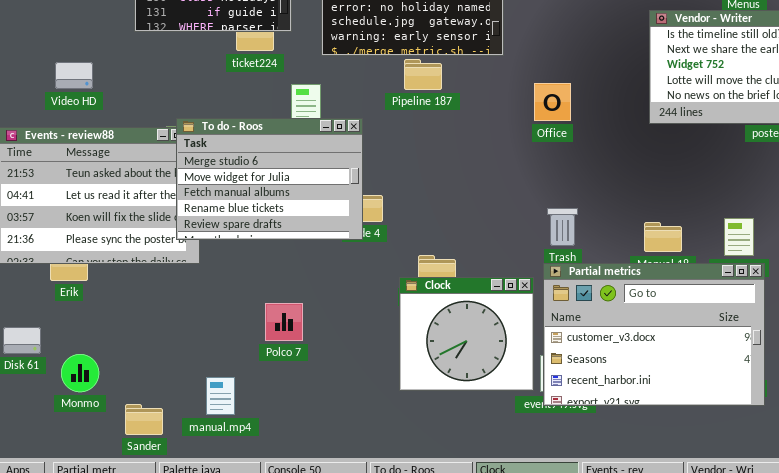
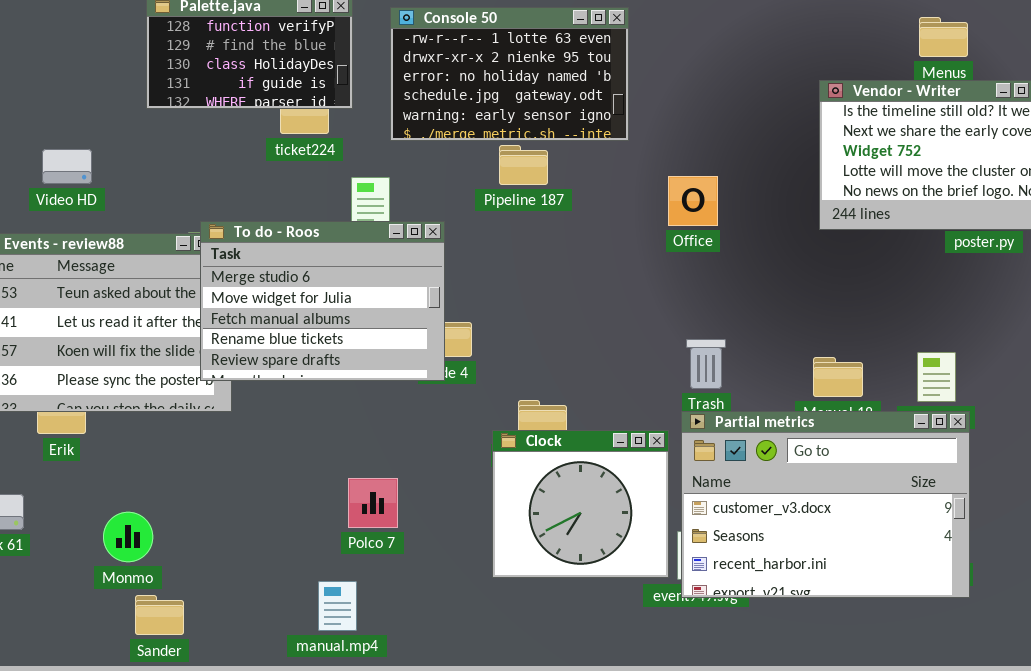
Polco 7: [265,303,303,341] -> [348,478,398,528], moved
Monmo: [61,354,99,392] -> [103,512,153,562], moved
manual.mp4: [206,377,235,415] -> [318,581,357,631], moved

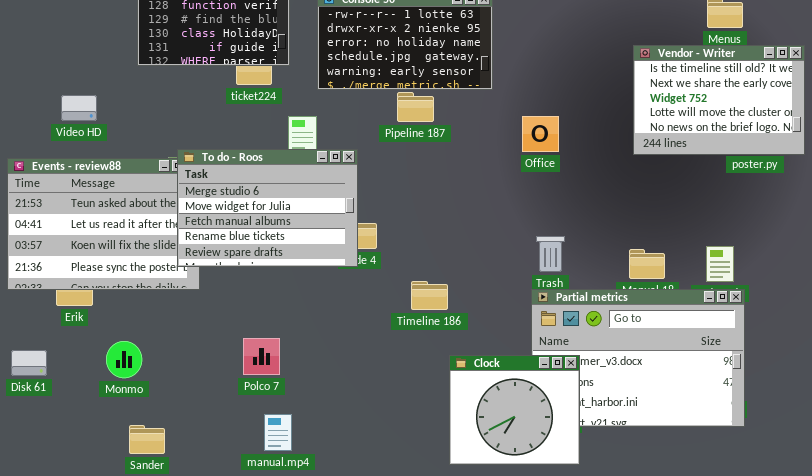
Clock: [492,430,669,578] -> [449,355,580,465], moved
Polco 7: [348,478,398,528] -> [243,338,280,375], moved
Monmo: [103,512,153,562] -> [106,341,142,378], moved

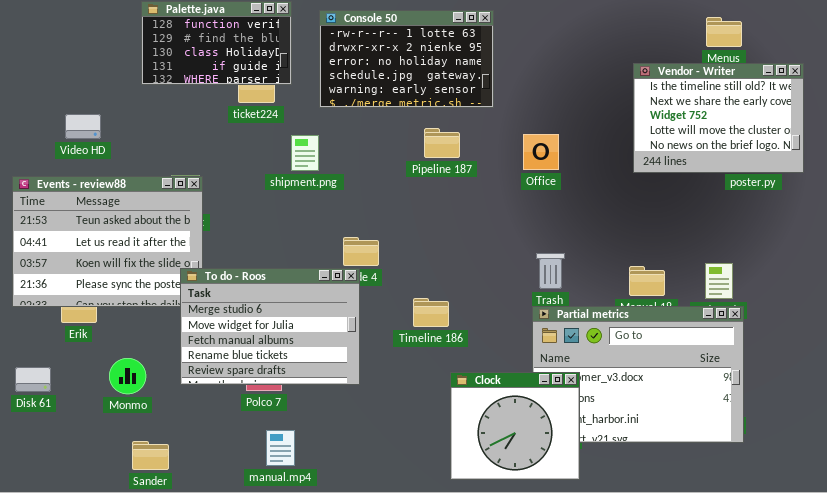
Pipeline 187: [397,92,434,122] -> [424,128,460,158], moved
To do - Roos: [177,149,358,267] -> [180,268,360,385], moved

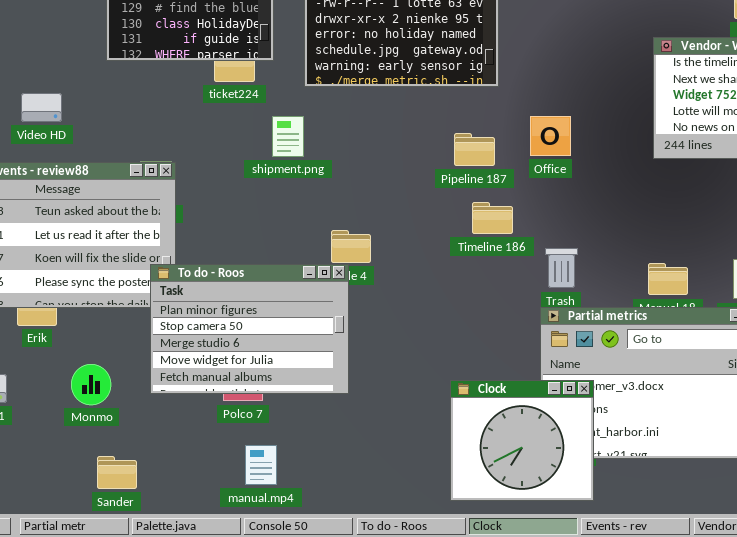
Pipeline 187: [424,128,460,158] -> [454,133,495,166], moved
To do - Roos: [180,268,360,385] -> [150,264,349,394], scrolled up 2 rows
Timeline 186: [413,298,449,327] -> [472,202,513,234], moved

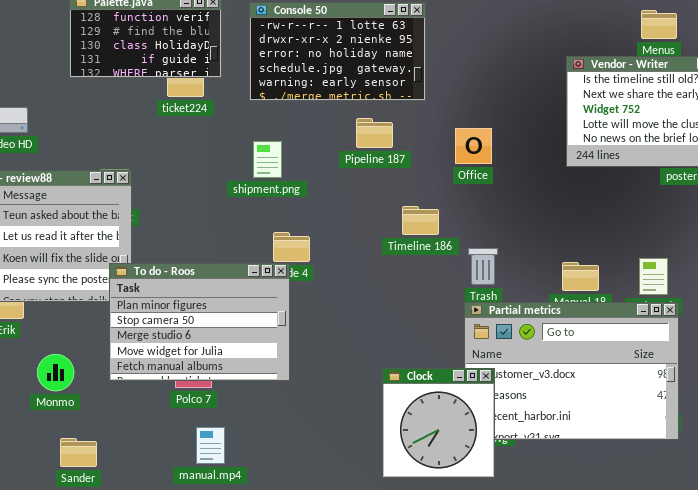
shipment.png: [272,116,304,157] -> [253,141,282,178], moved
Pipeline 187: [454,133,495,166] -> [356,118,393,148], moved
Clock: [450,380,594,501] -> [382,368,495,478], resized

